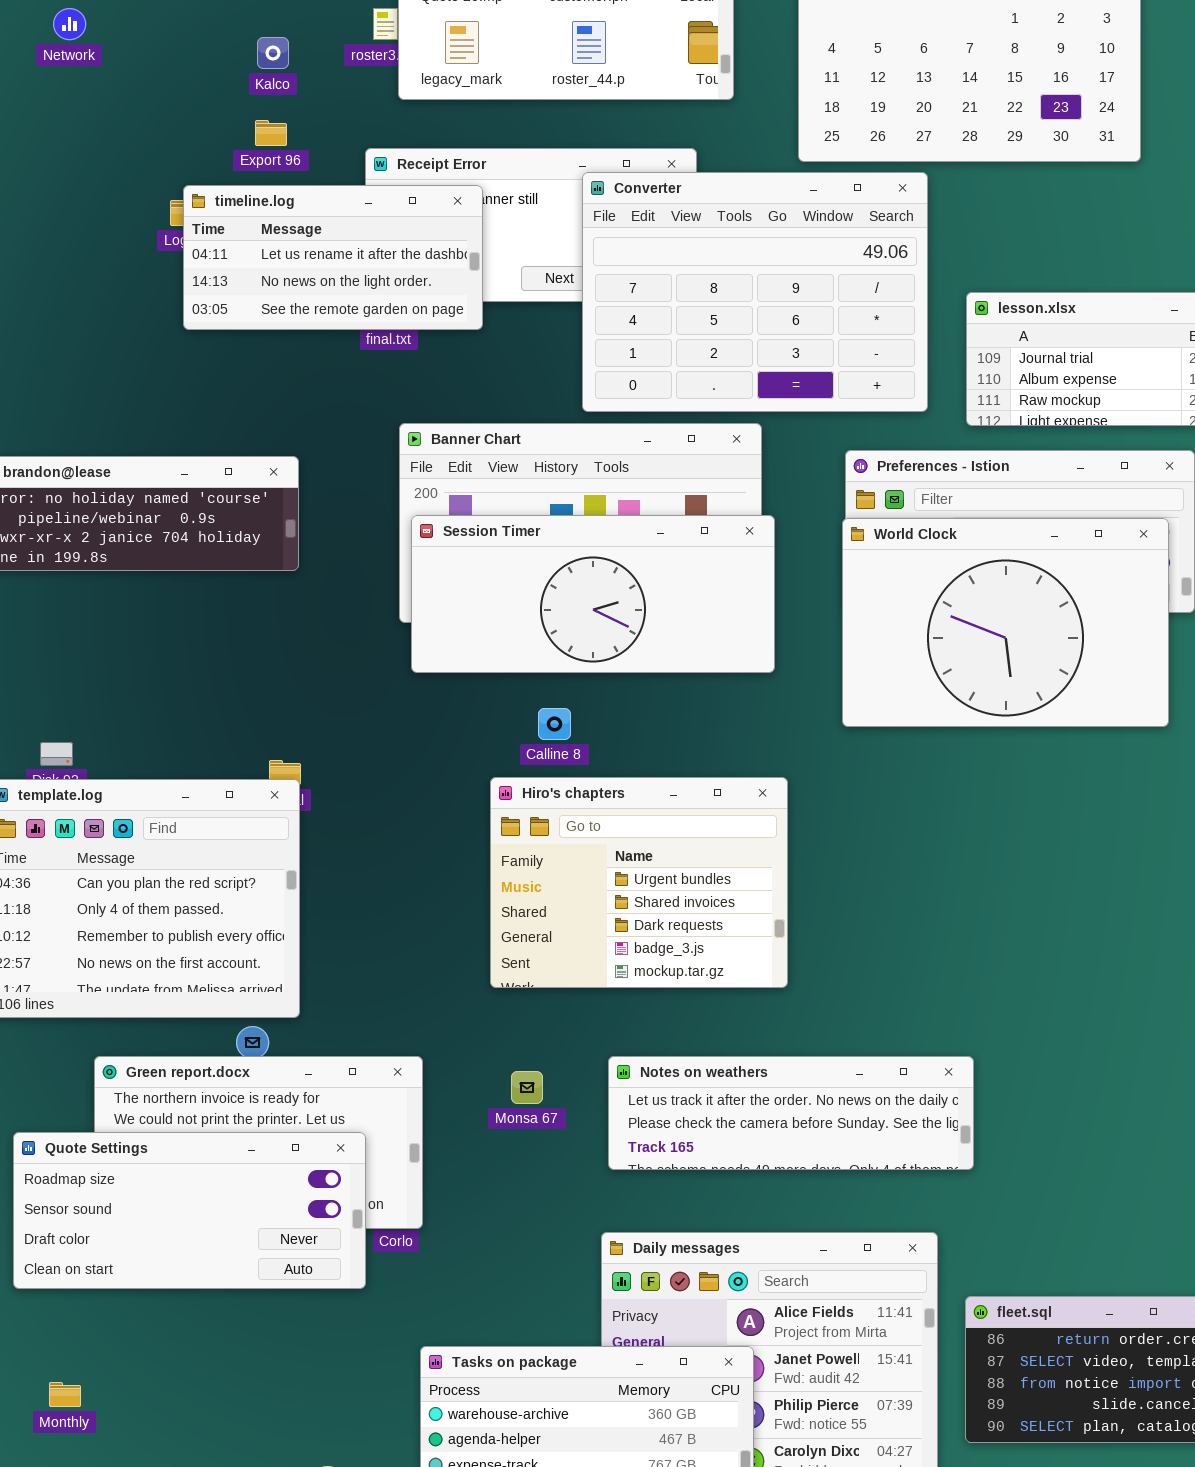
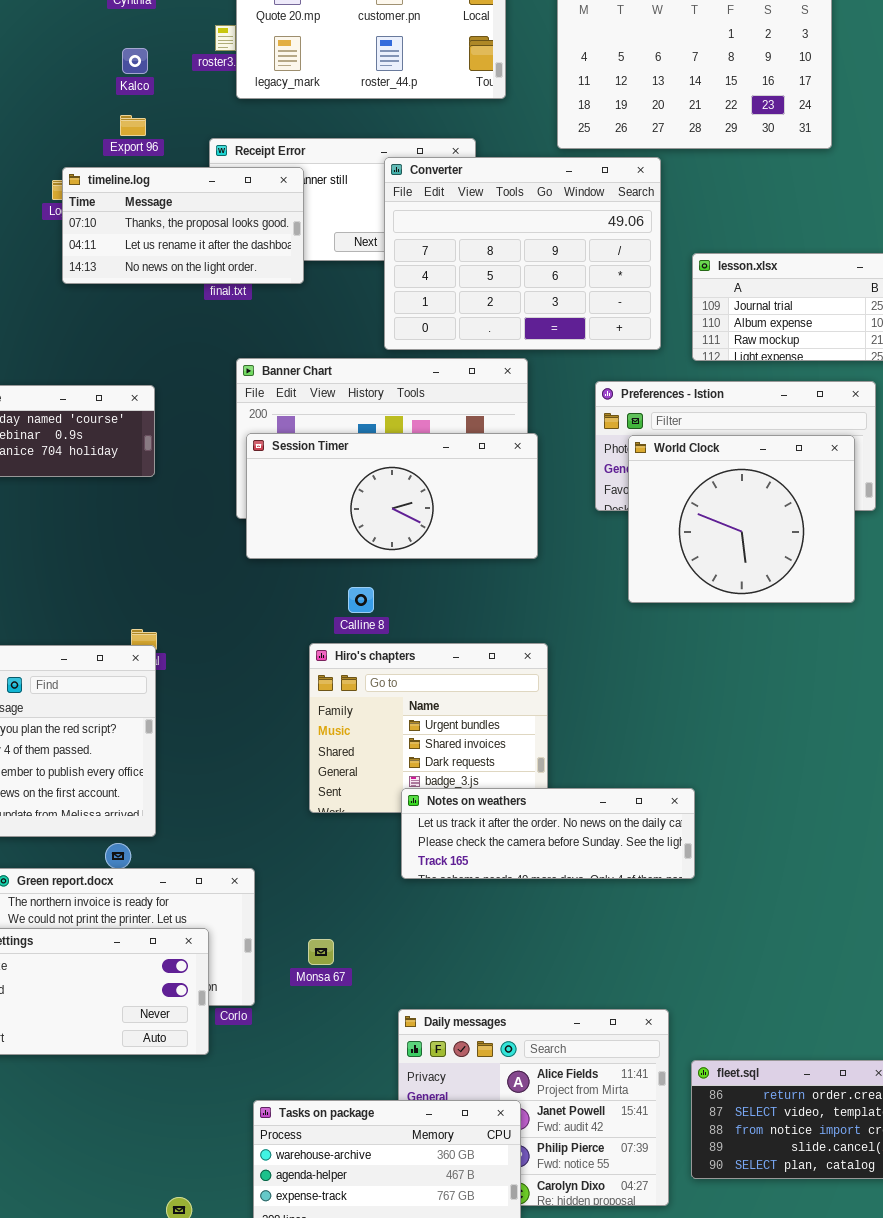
timeline.log: [183,185,483,330] -> [62,167,304,284], scrolled up 1 row
World Clock: [842,518,1169,727] -> [628,435,855,603], resized
Notes on weathers: [608,1056,974,1170] -> [401,788,695,879], moved
Monsa 67: [511,1071,543,1104] -> [308,939,334,965], moved

